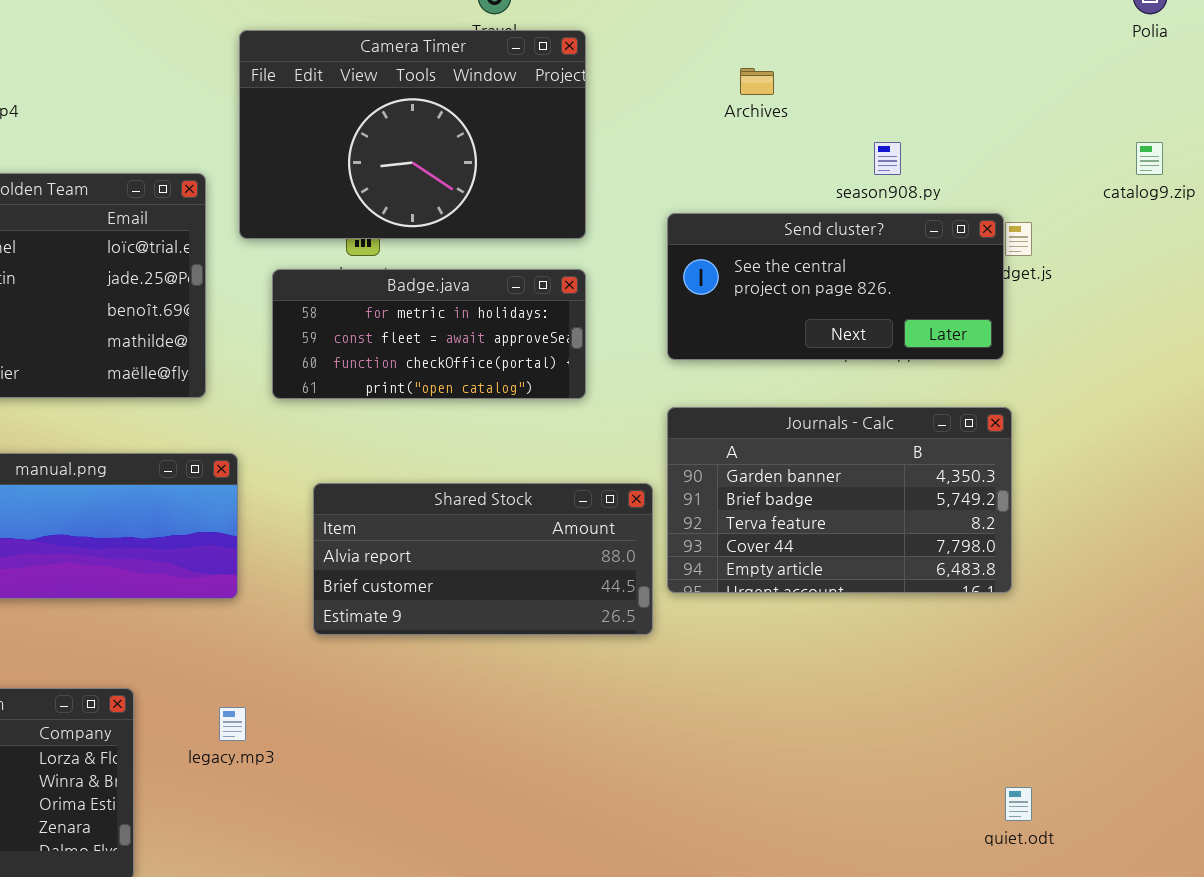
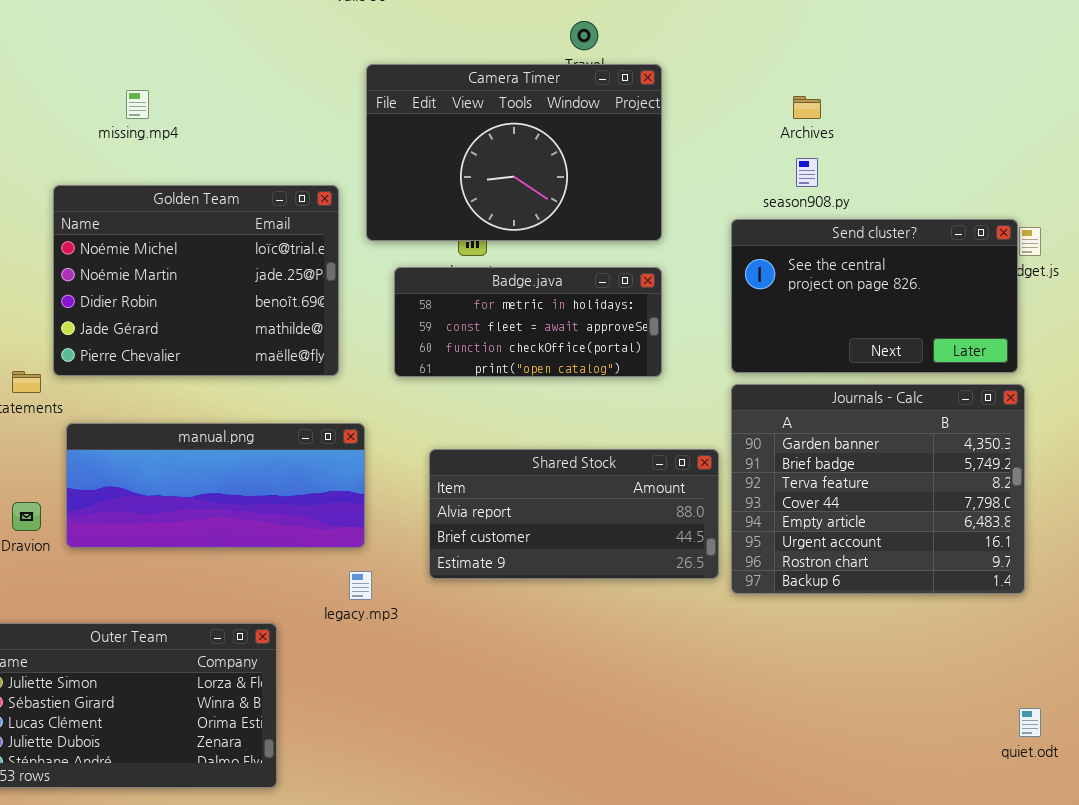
season908.py: [874,142,901,175] -> [796,158,818,187], moved
Send cluster?: [667,213,1004,360] -> [731,219,1018,373], resized
Journals - Calc: [667,407,1012,593] -> [731,384,1025,594], resized
legacy.mp3: [219,707,246,741] -> [349,571,372,600], moved

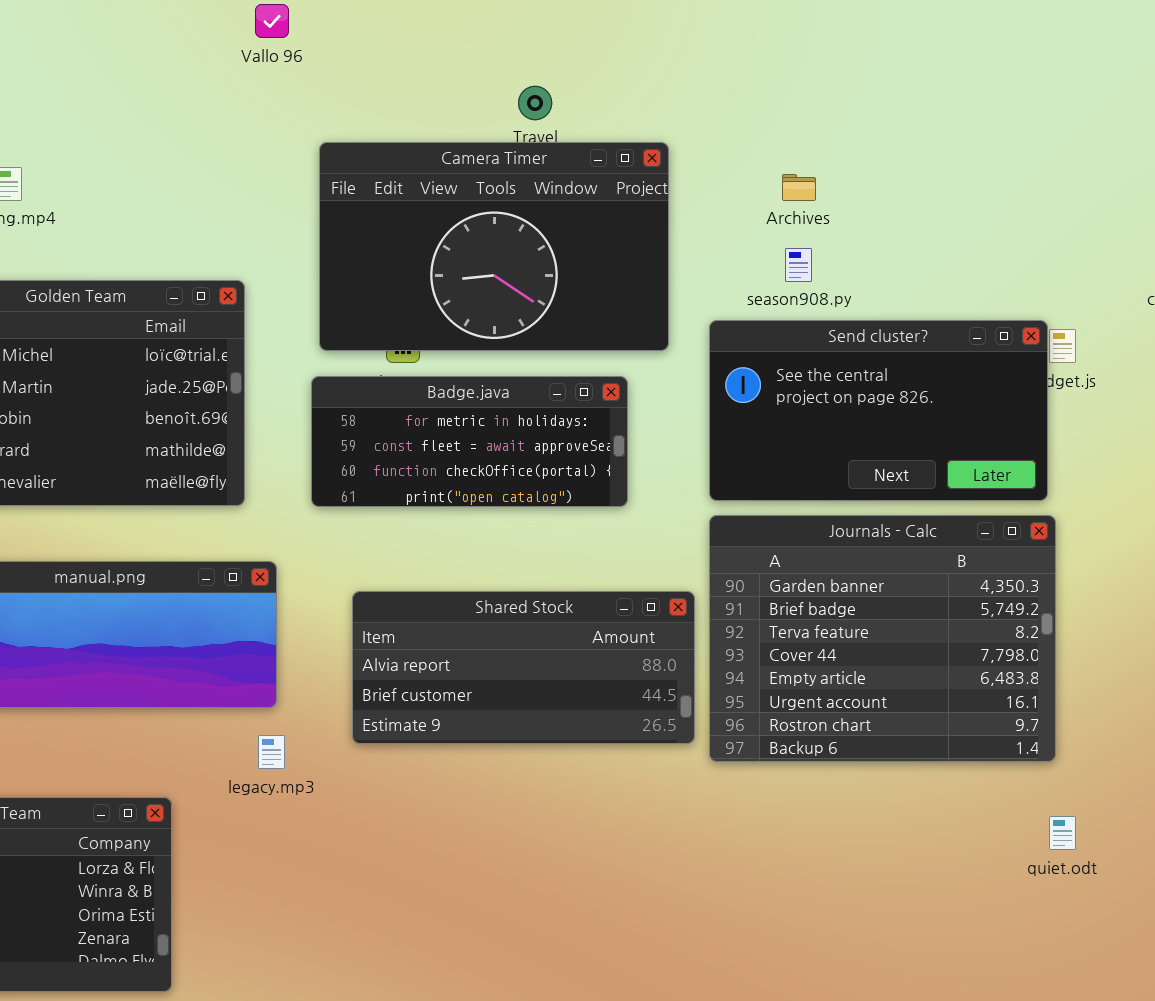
Camera Timer: [366,64,662,241] -> [319,142,669,351], moved
quiet.odt: [1019,708,1041,737] -> [1049,816,1076,850], moved

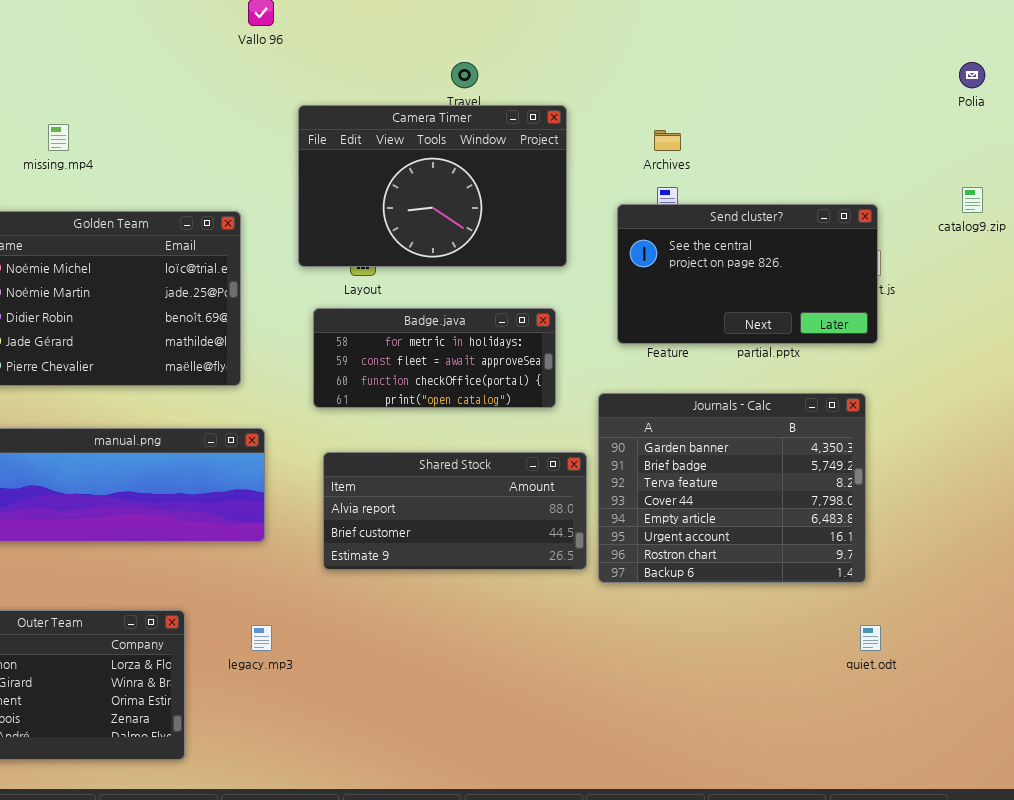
Send cluster?: [709,320,1048,501] -> [617,204,878,344], moved
Badge.java: [311,376,628,507] -> [313,308,556,408], moved
legacy.mp3: [258,735,285,769] -> [251,625,272,651], moved

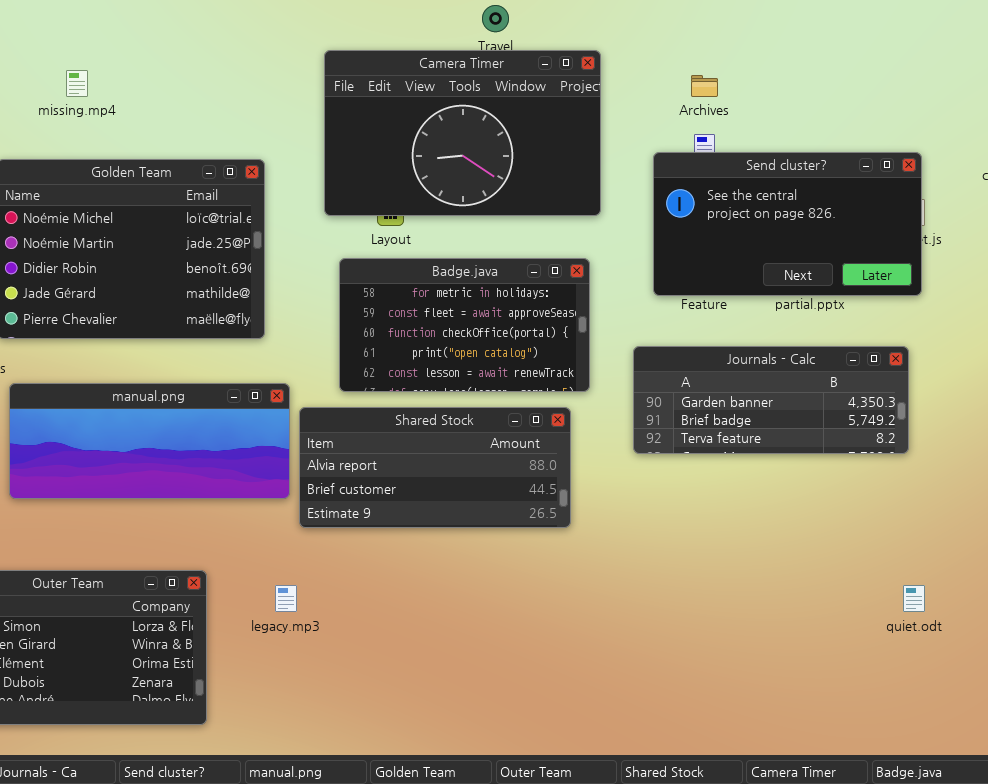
Badge.java: [313,308,556,408] -> [339,258,590,392], resized
Journals - Calc: [598,393,866,583] -> [633,346,909,454], resized
Shared Stock: [323,452,587,570] -> [299,407,571,528], moved

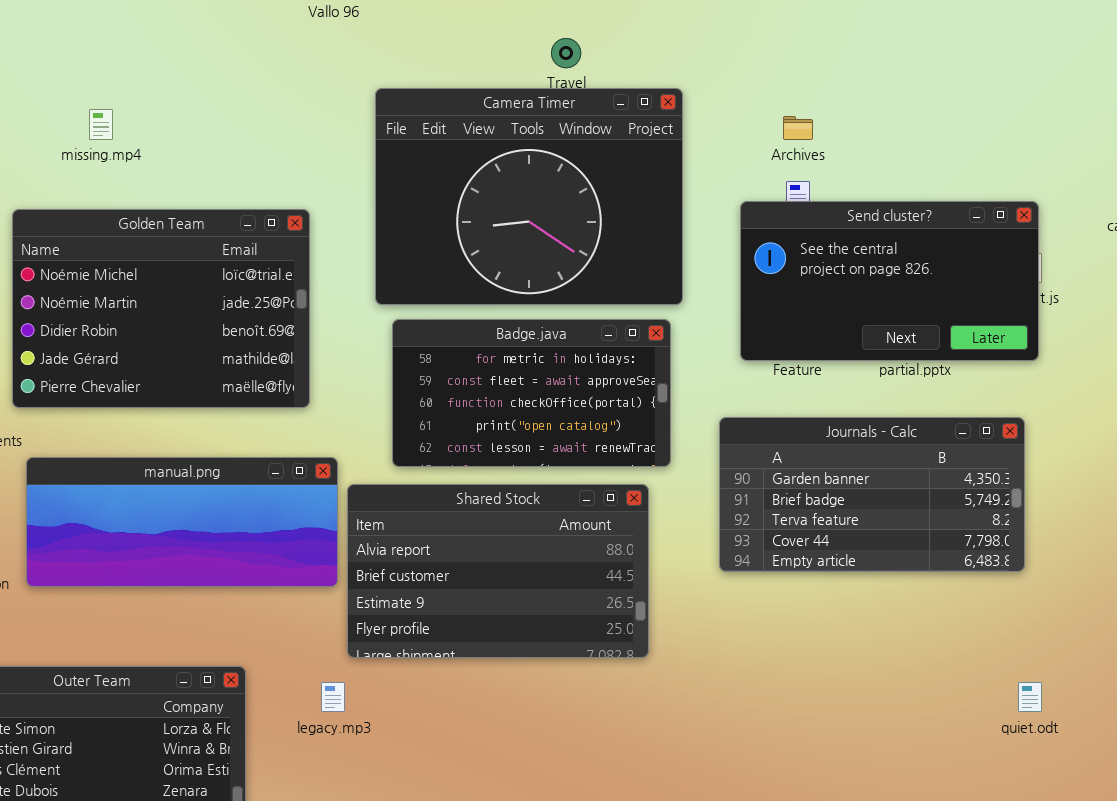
Camera Timer: [324,50,601,216] -> [375,88,683,305], resized
Journals - Calc: [633,346,909,454] -> [719,417,1025,572], resized
Shared Stock: [299,407,571,528] -> [347,484,649,658], resized

